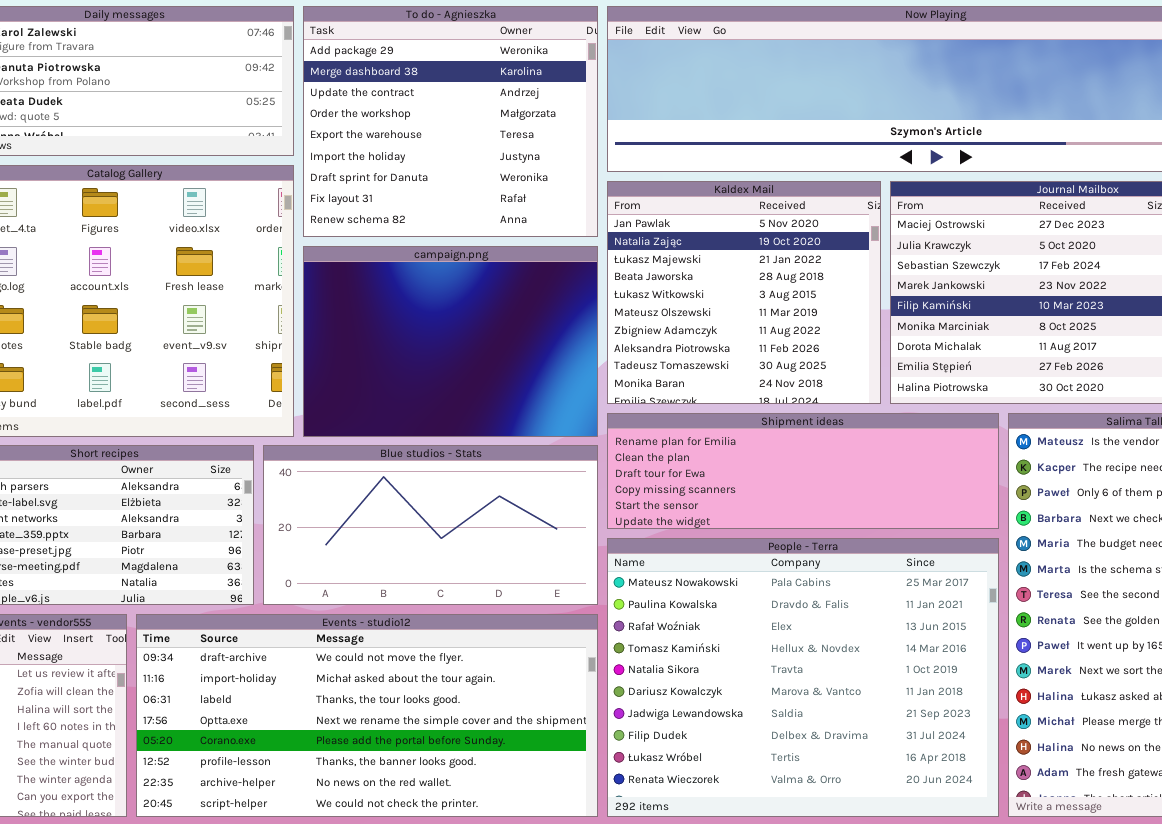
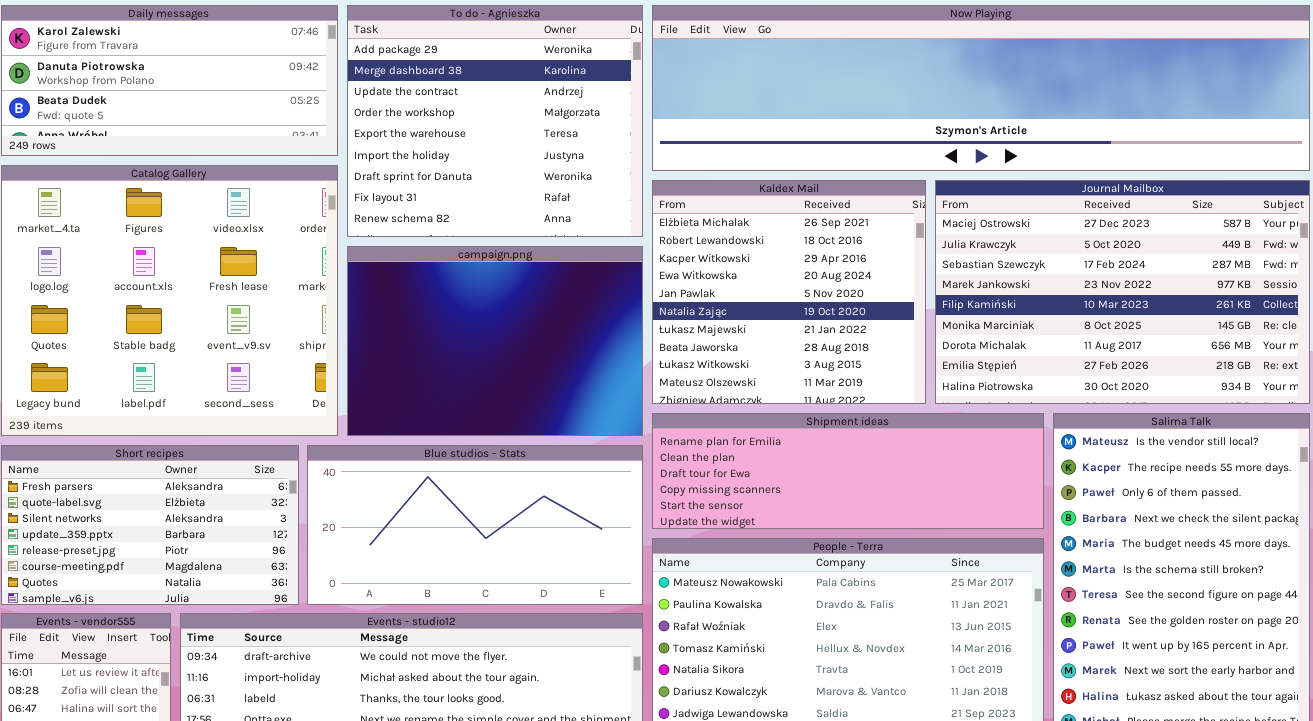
Kaldex Mail: [607,181,881,404] -> [652,180,926,404], scrolled up 4 rows

